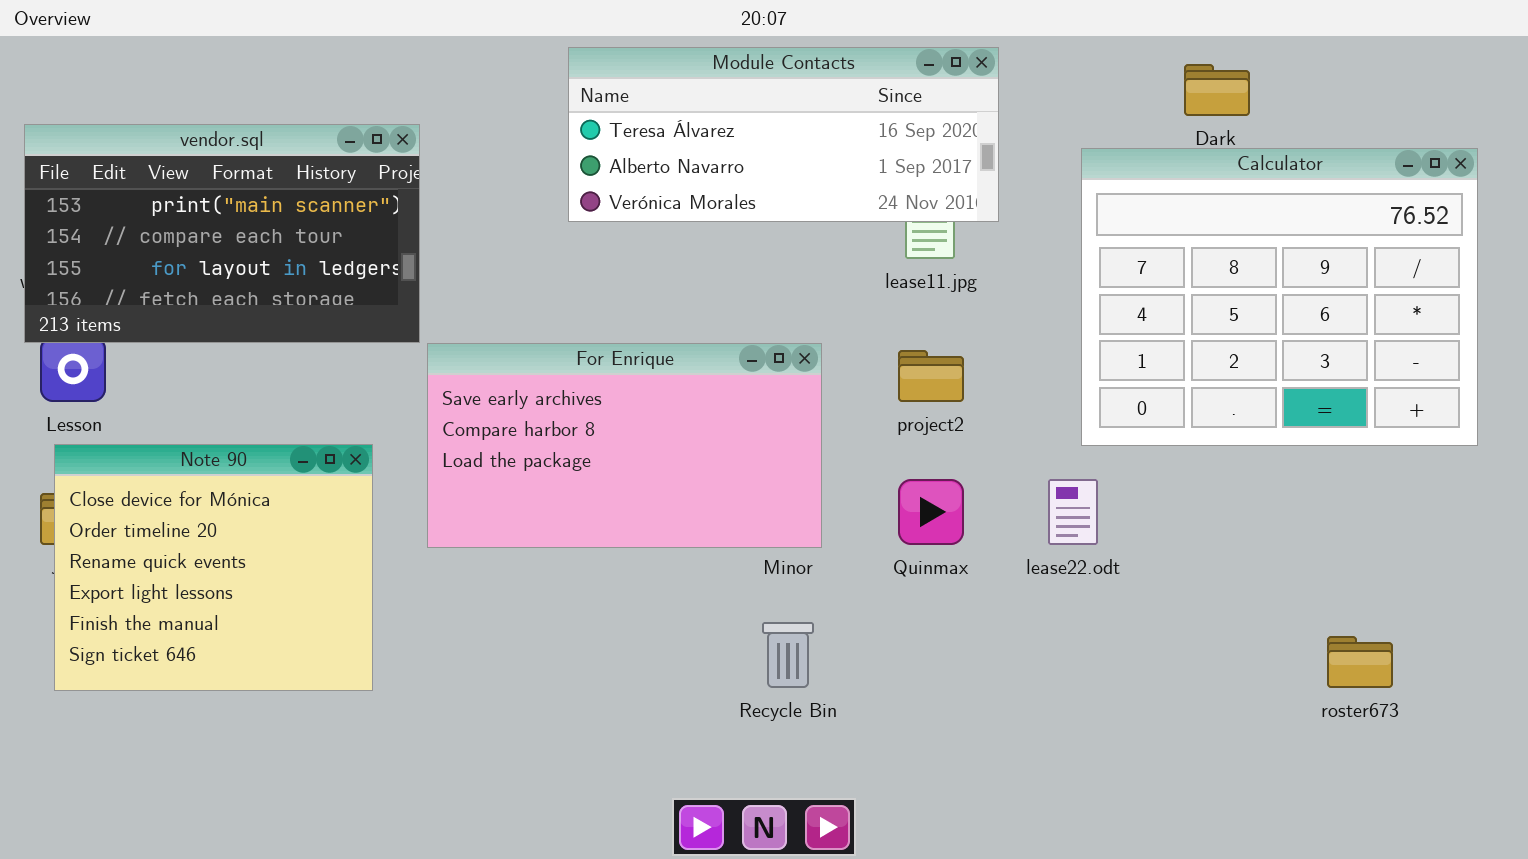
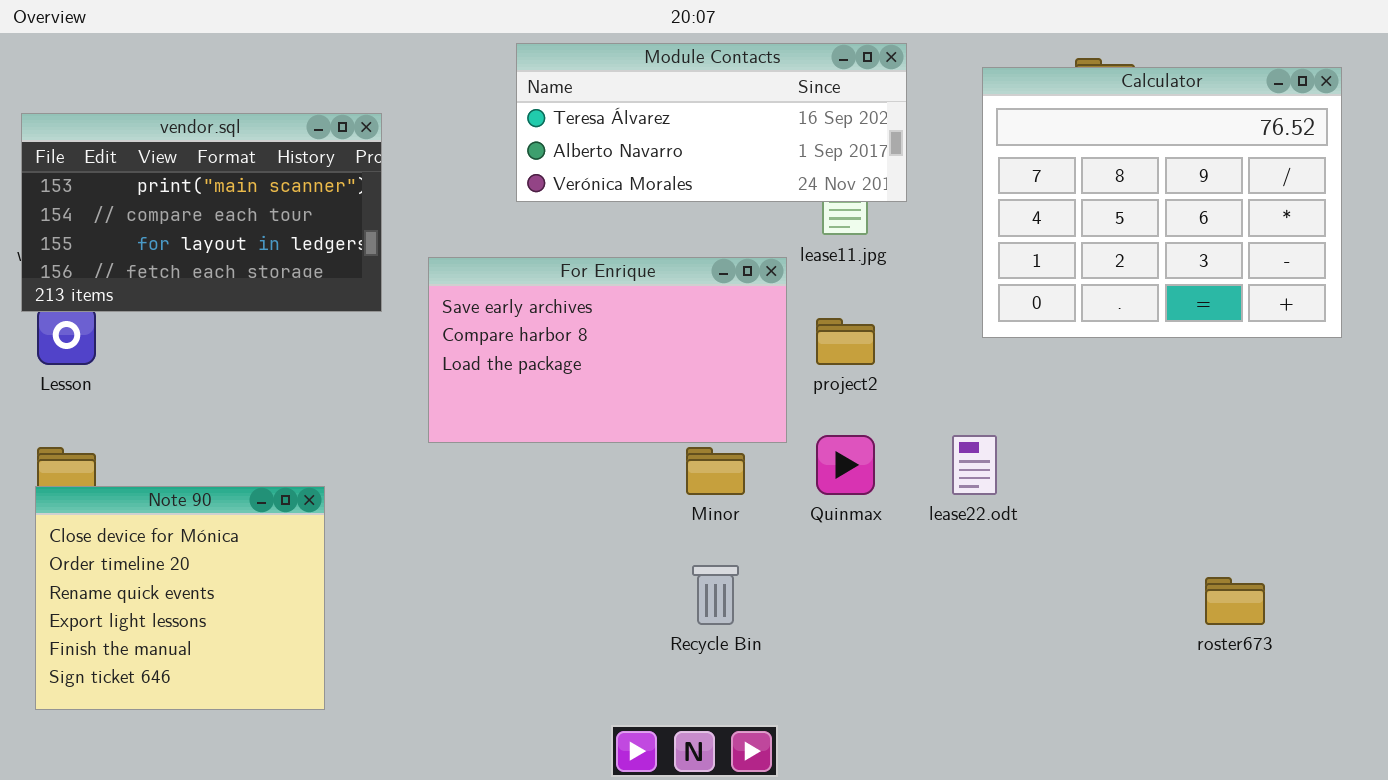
Calculator: [1081,148,1478,446] -> [982,67,1342,338], moved
For Enrique: [427,343,822,548] -> [428,257,787,443], moved
Note 90: [54,444,373,691] -> [35,486,325,710], moved

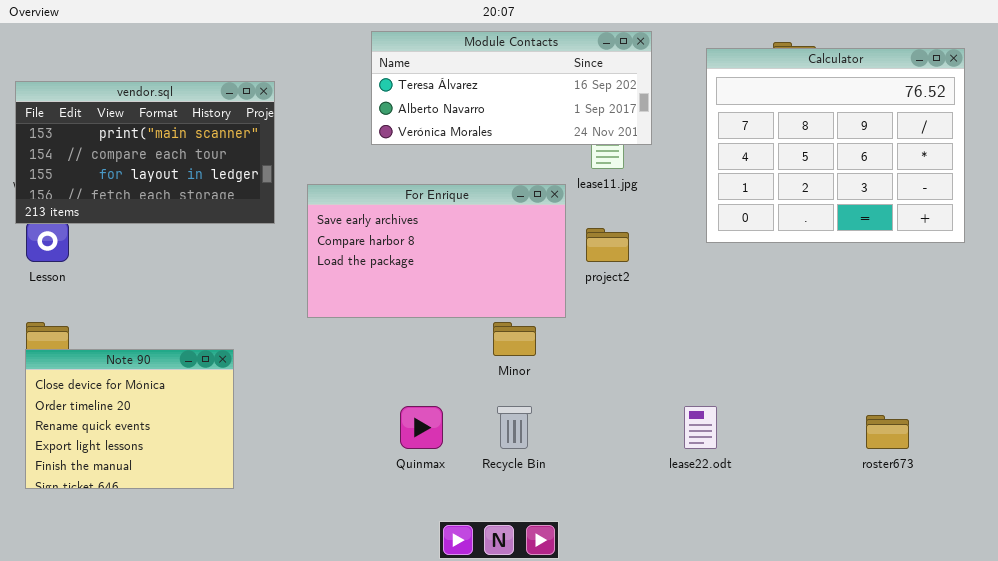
Quinmax: [816,435,875,495] -> [400,406,443,449], moved
lease22.odt: [952,435,997,495] -> [684,406,717,449], moved
Note 90: [35,486,325,710] -> [25,349,234,489], resized

